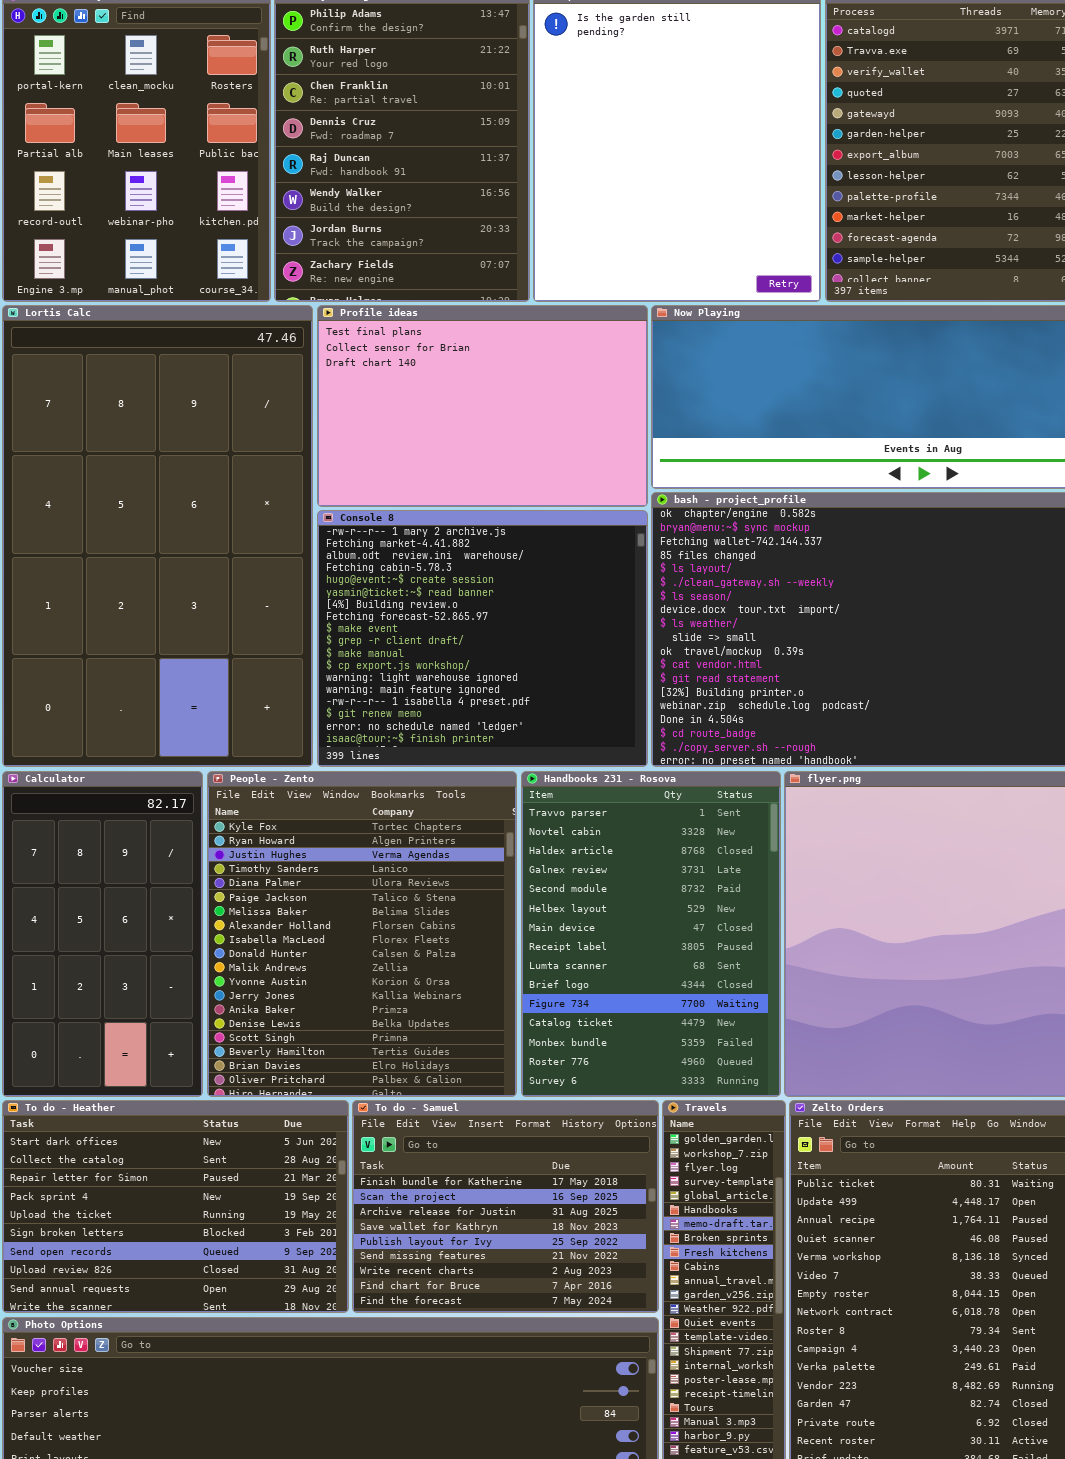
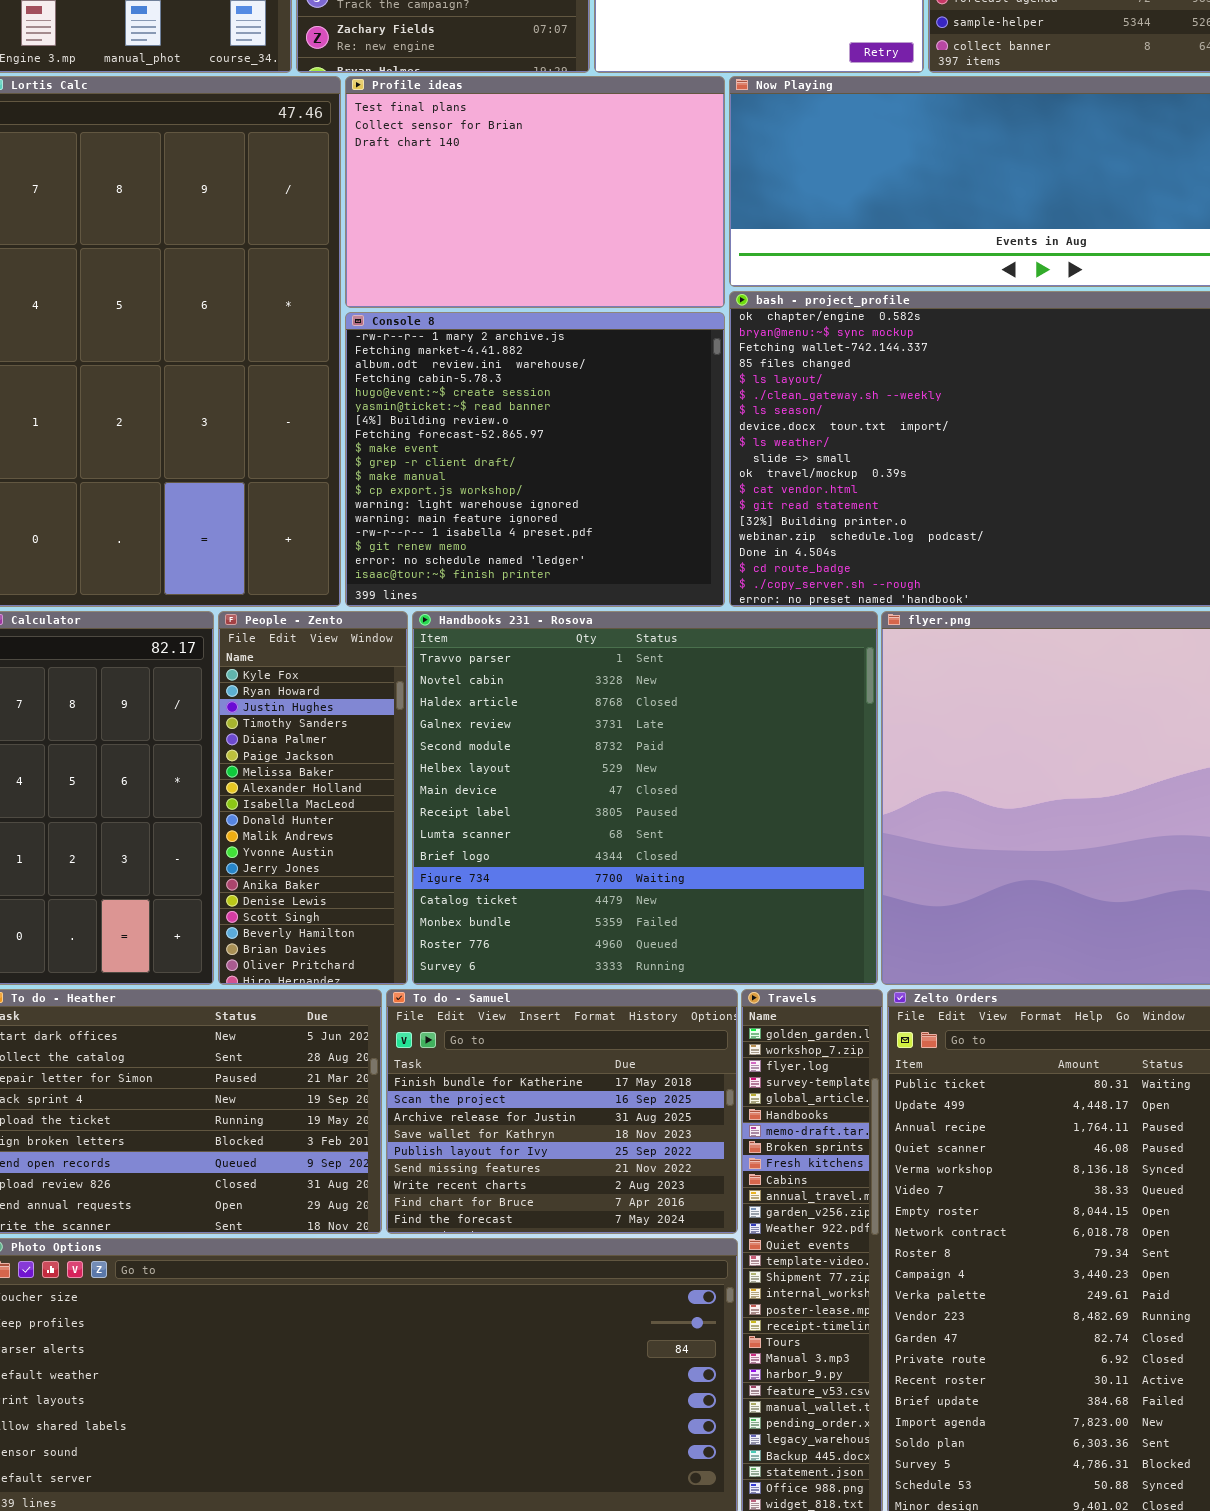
People - Zento: [207,771,517,1097] -> [218,611,408,985], resized
Handbooks 231 - Rosova: [521,771,781,1097] -> [412,611,878,985], resized

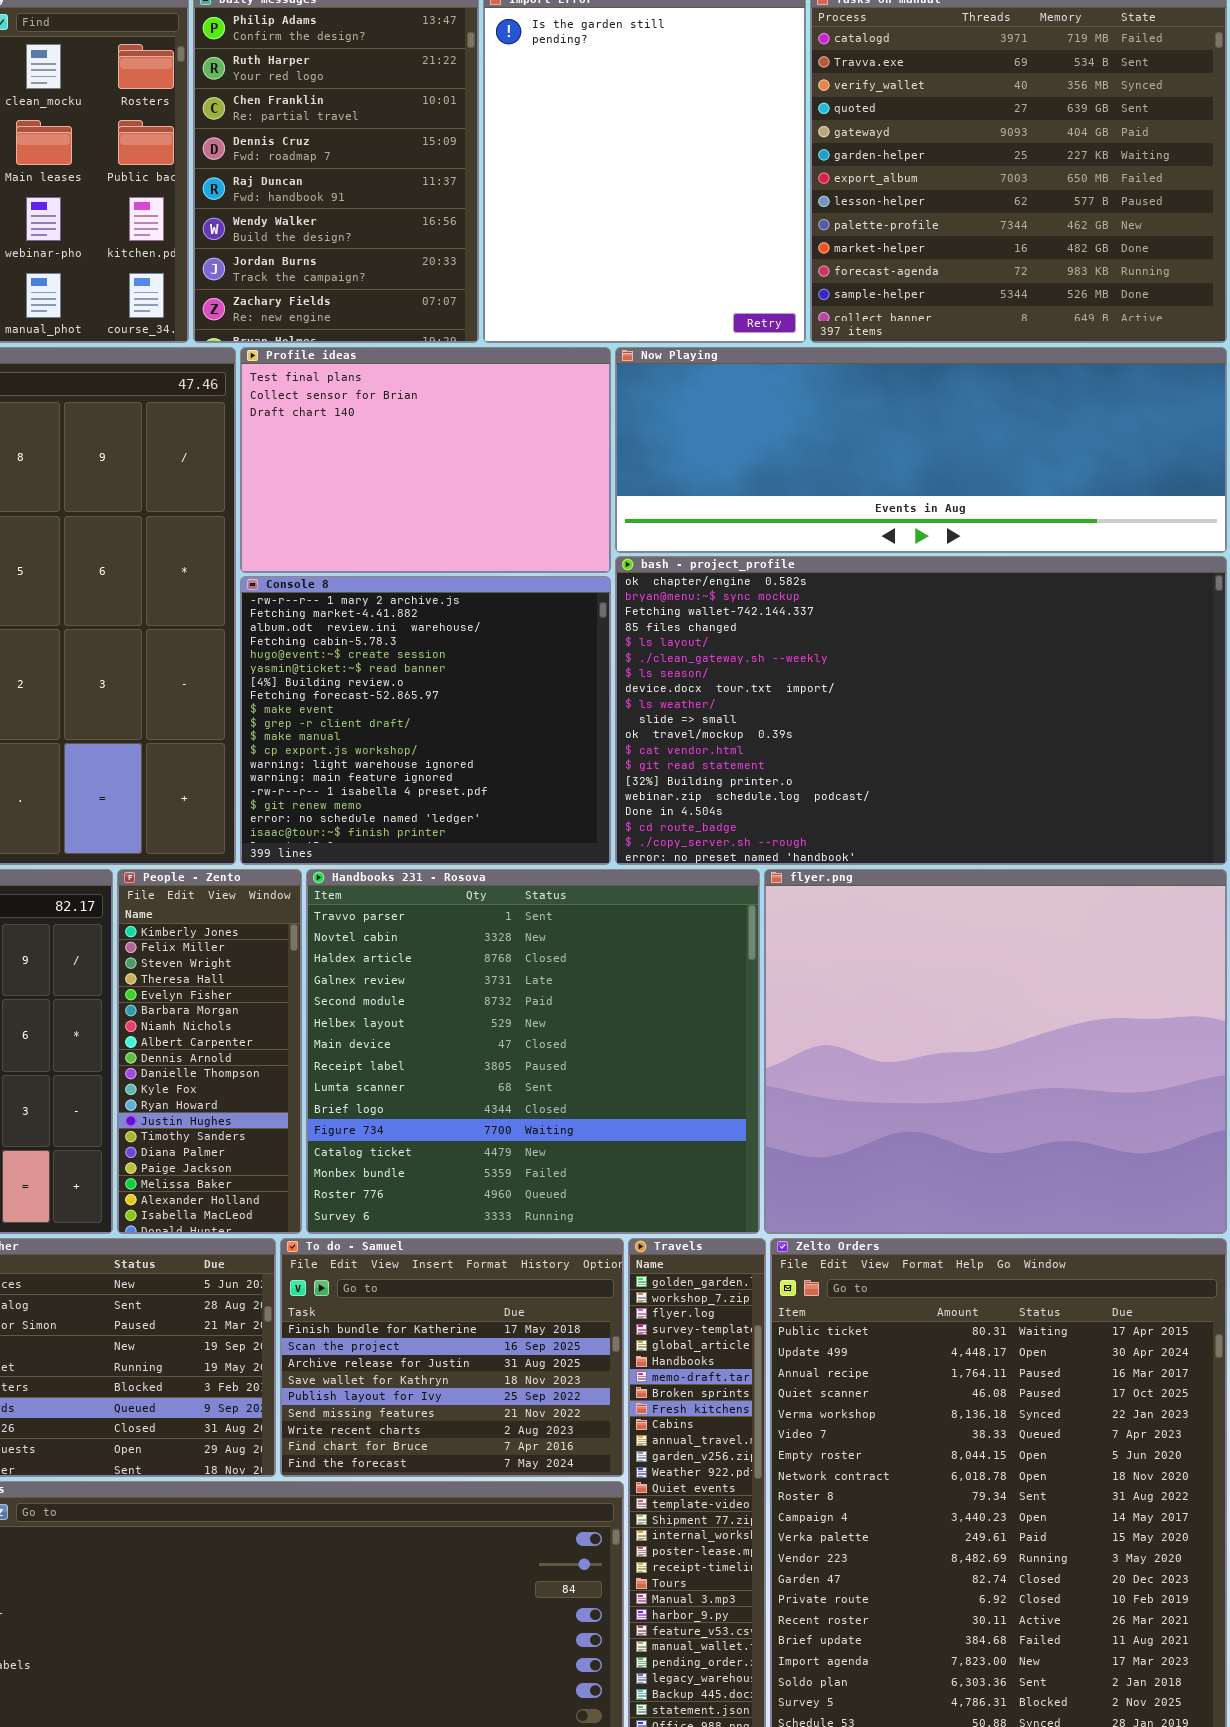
People - Zento: [218,611,408,985] -> [117,869,302,1234], scrolled up 10 rows

